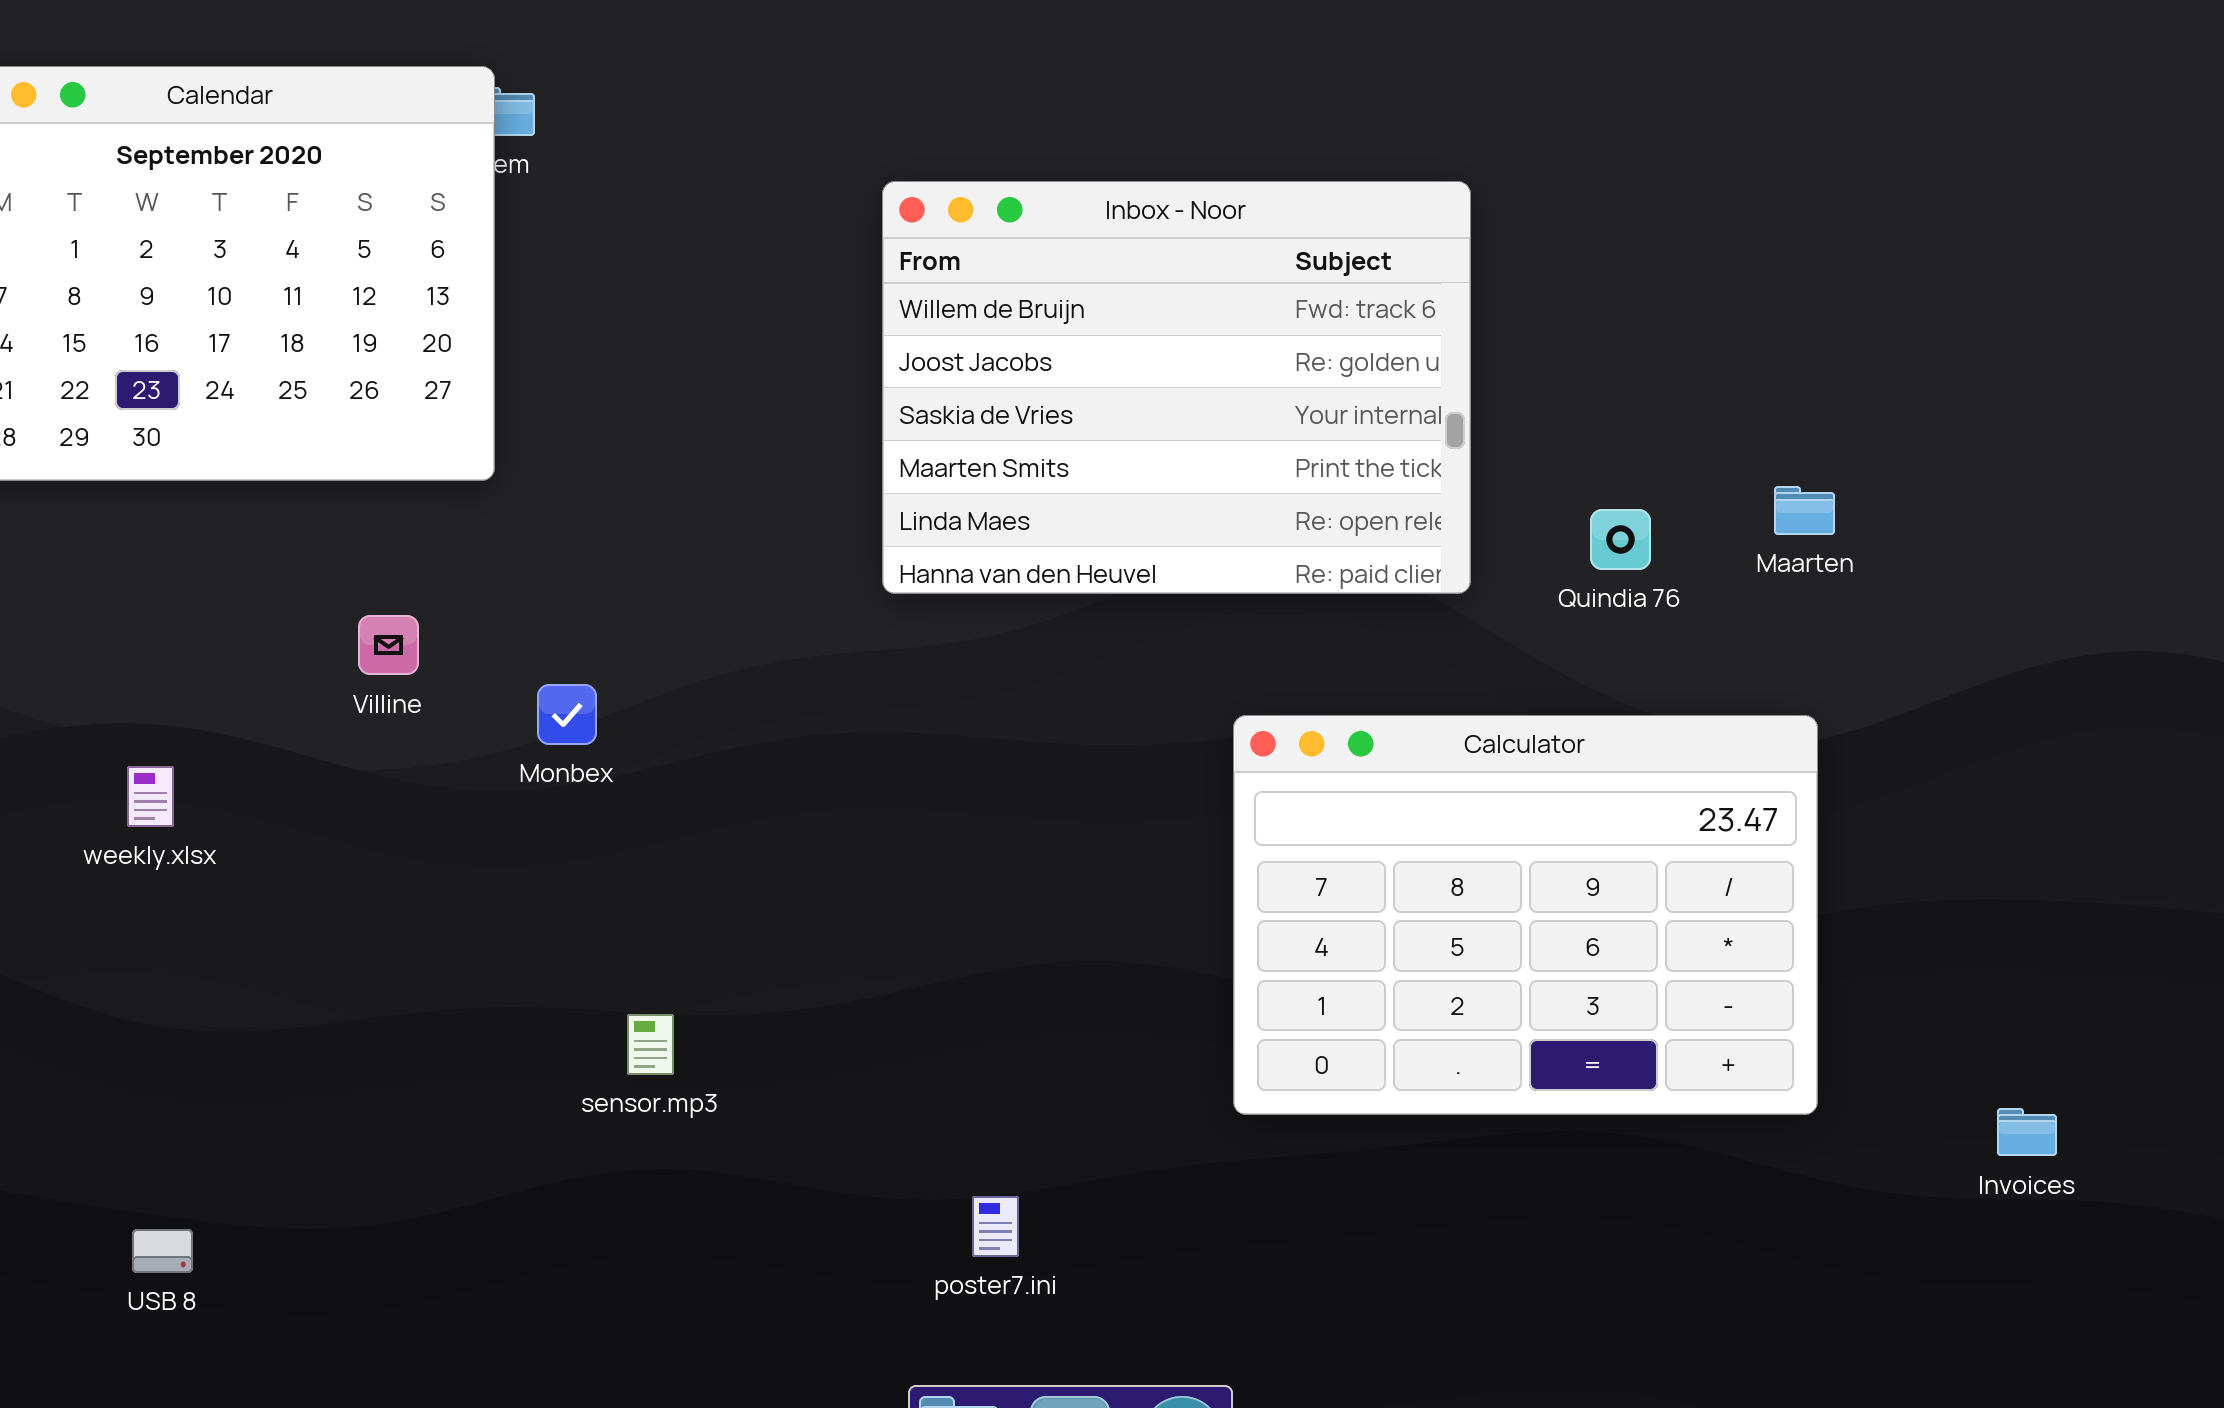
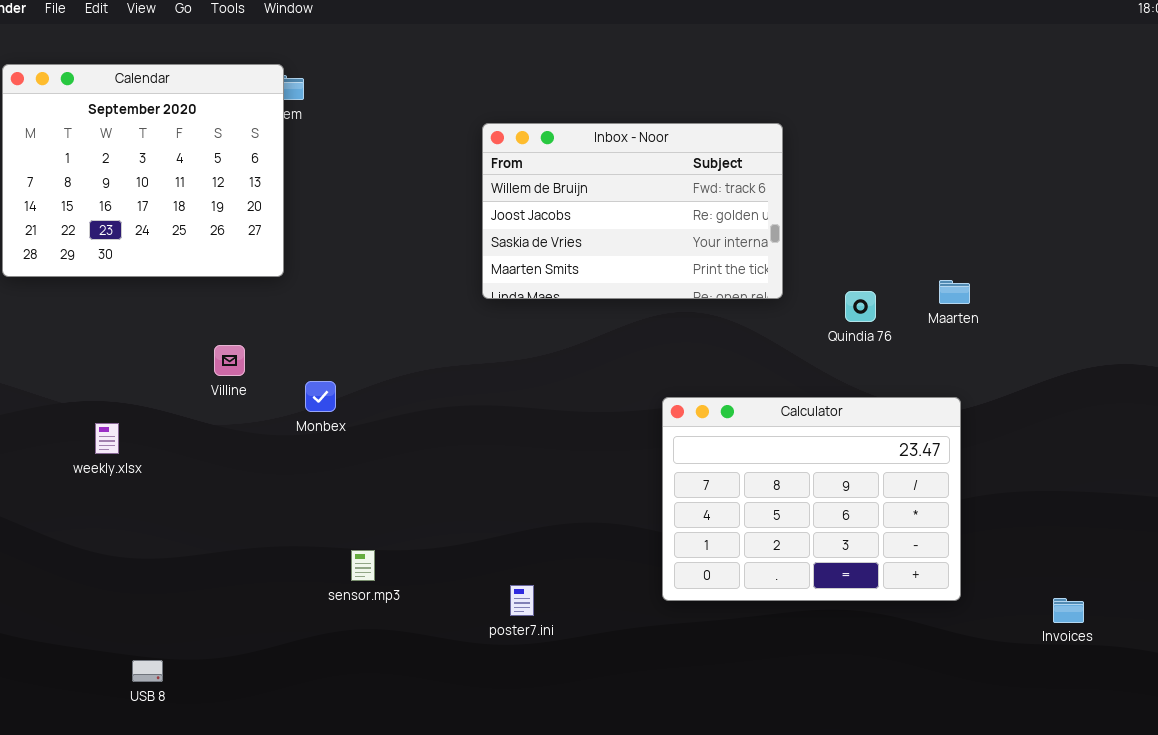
Inbox - Noor: [882,181,1471,594] -> [482,123,783,299], resized
poster7.ini: [972,1196,1019,1257] -> [510,585,534,616], moved
USB 8: [132,1229,193,1273] -> [132,660,163,682], moved

